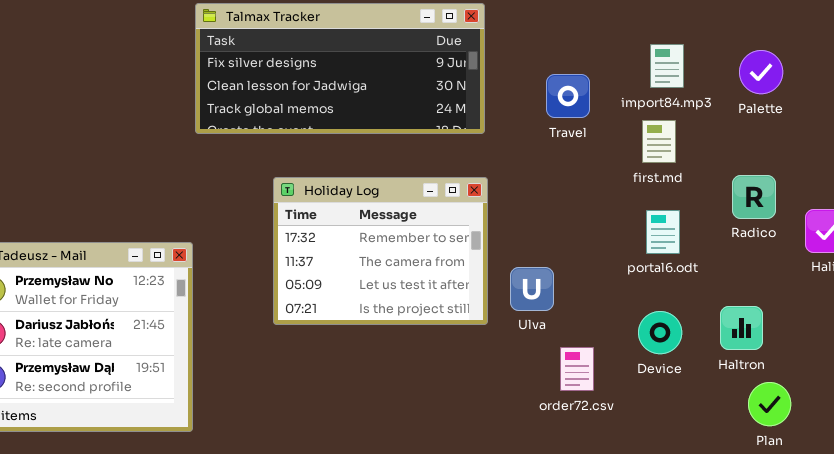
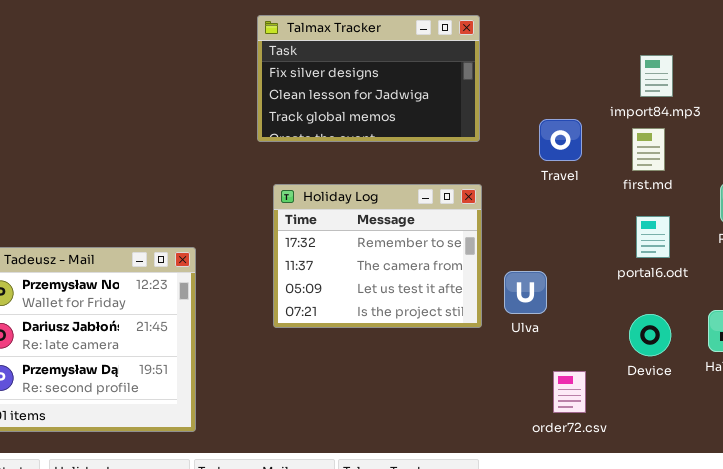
Talmax Tracker: [195,3,485,134] -> [257,15,480,142], resized
Travel: [546,74,590,118] -> [539,119,582,161], moved
order72.csv: [560,347,594,391] -> [553,371,586,413], moved

